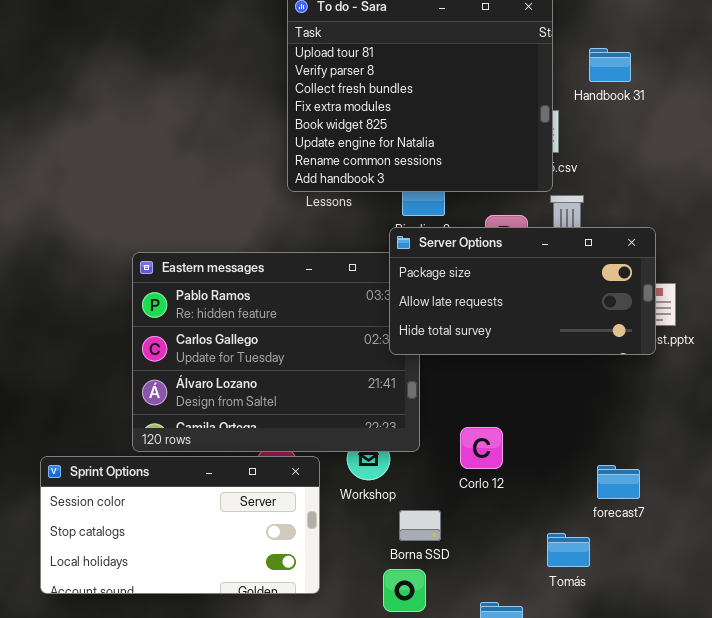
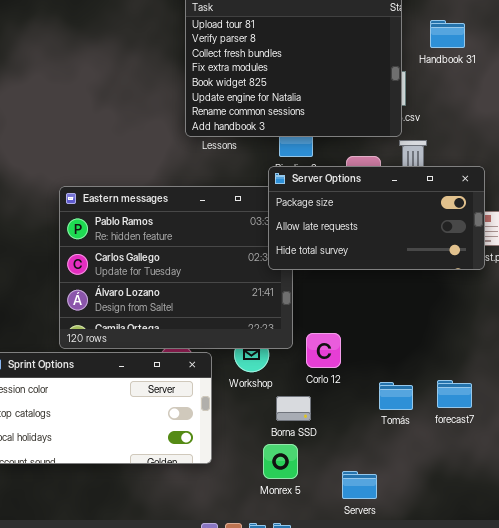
Corlo 12: [460,427,503,469] -> [306,333,341,368], moved
forecast7: [597,465,640,499] -> [437,380,472,408], moved
Tomás: [547,533,590,567] -> [379,382,413,410], moved

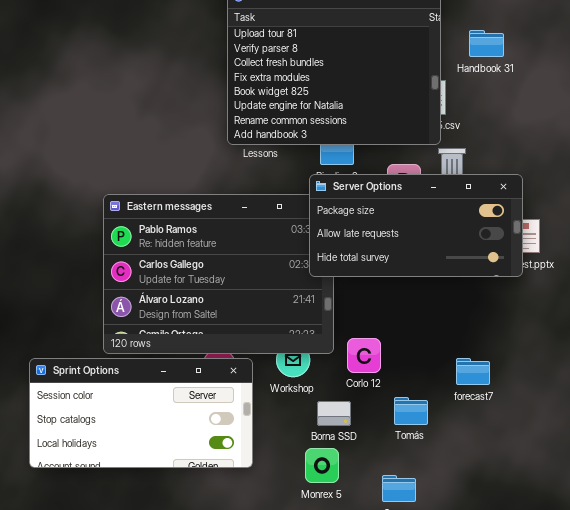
forecast7: [437,380,472,408] -> [456,358,490,385], moved
Tomás: [379,382,413,410] -> [394,397,428,425], moved

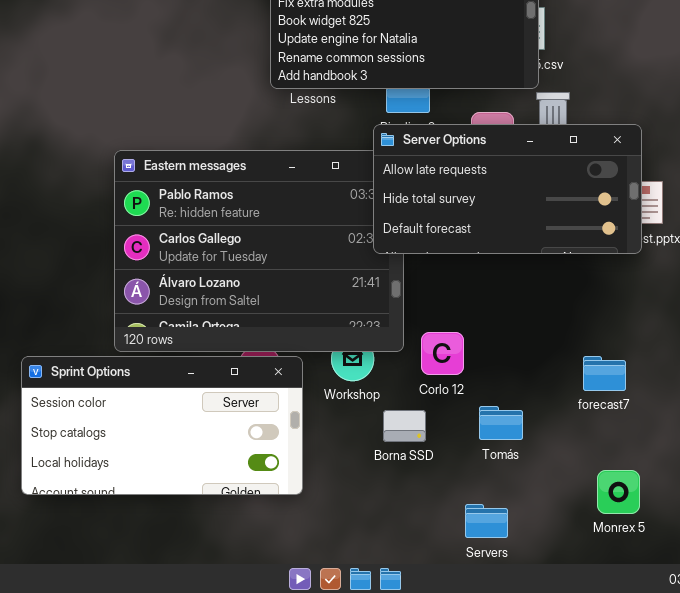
Server Options: [309,174,523,277] -> [373,124,642,254], scrolled down 1 row
forecast7: [456,358,490,385] -> [583,356,626,391], moved
Monrex 5: [305,448,339,483] -> [597,470,640,514], moved

